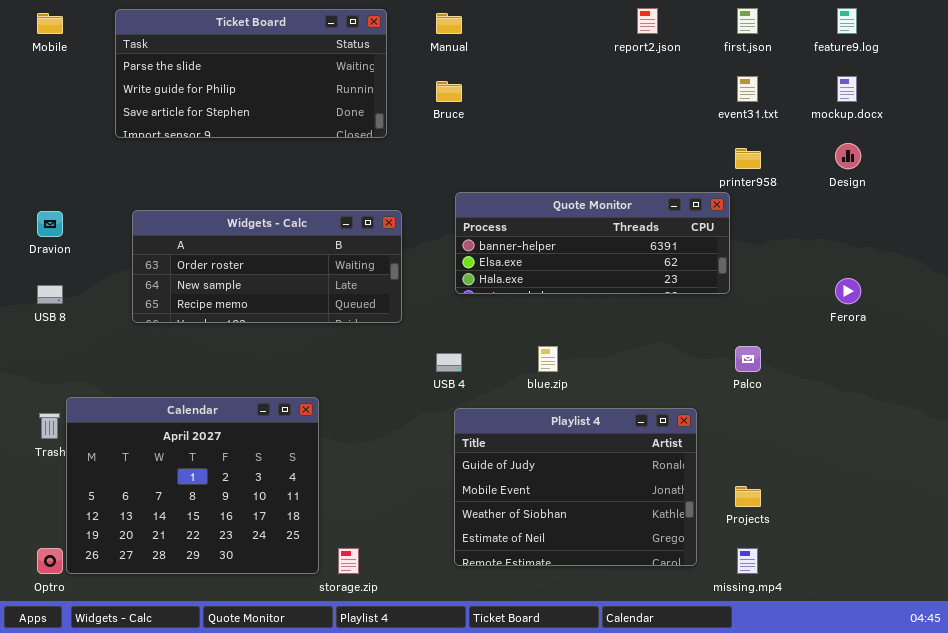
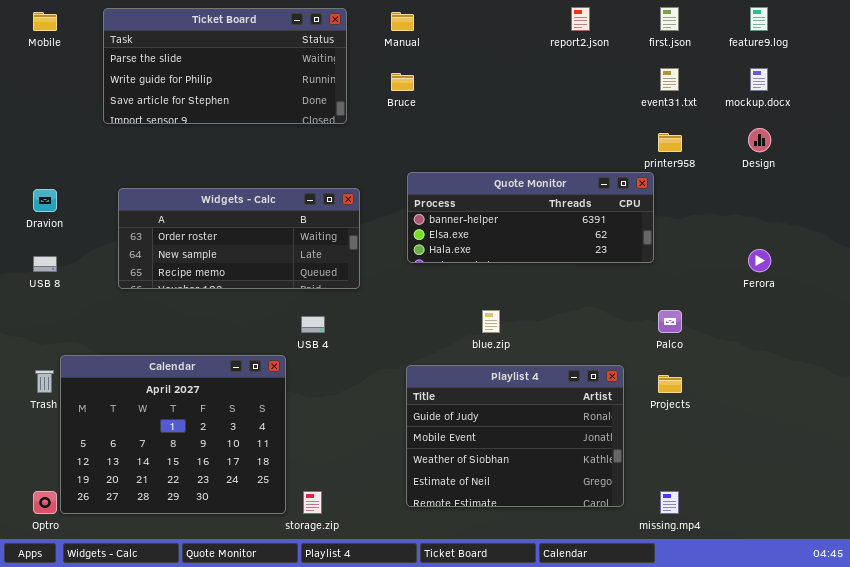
USB 4: [436,353,462,372] -> [301,316,325,333], moved
Projects: [735,486,761,507] -> [658,375,682,393], moved

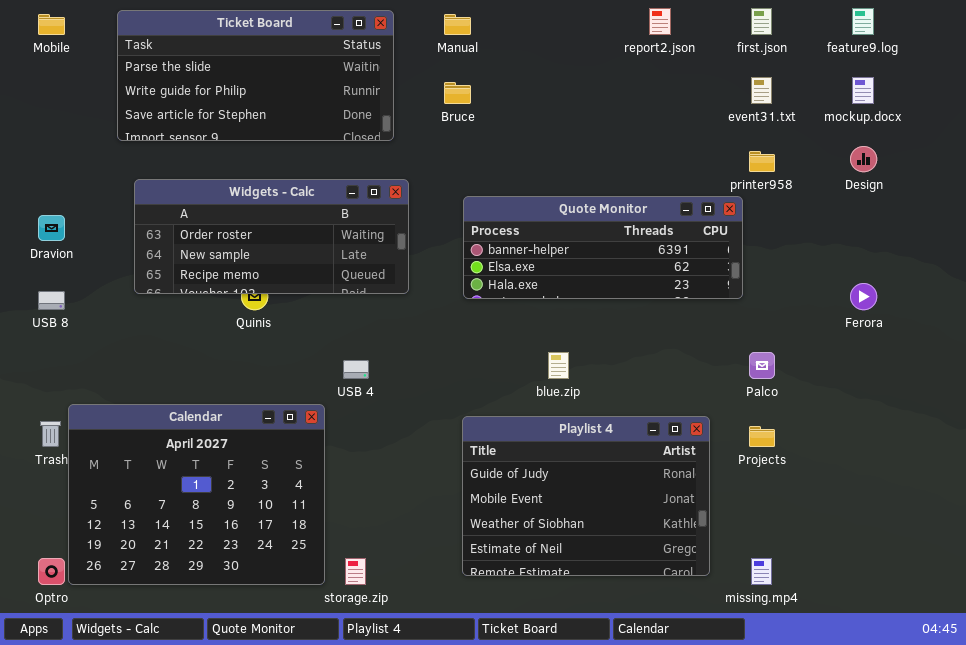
Widgets - Calc: [118,188,360,289] -> [134,179,409,294], moved

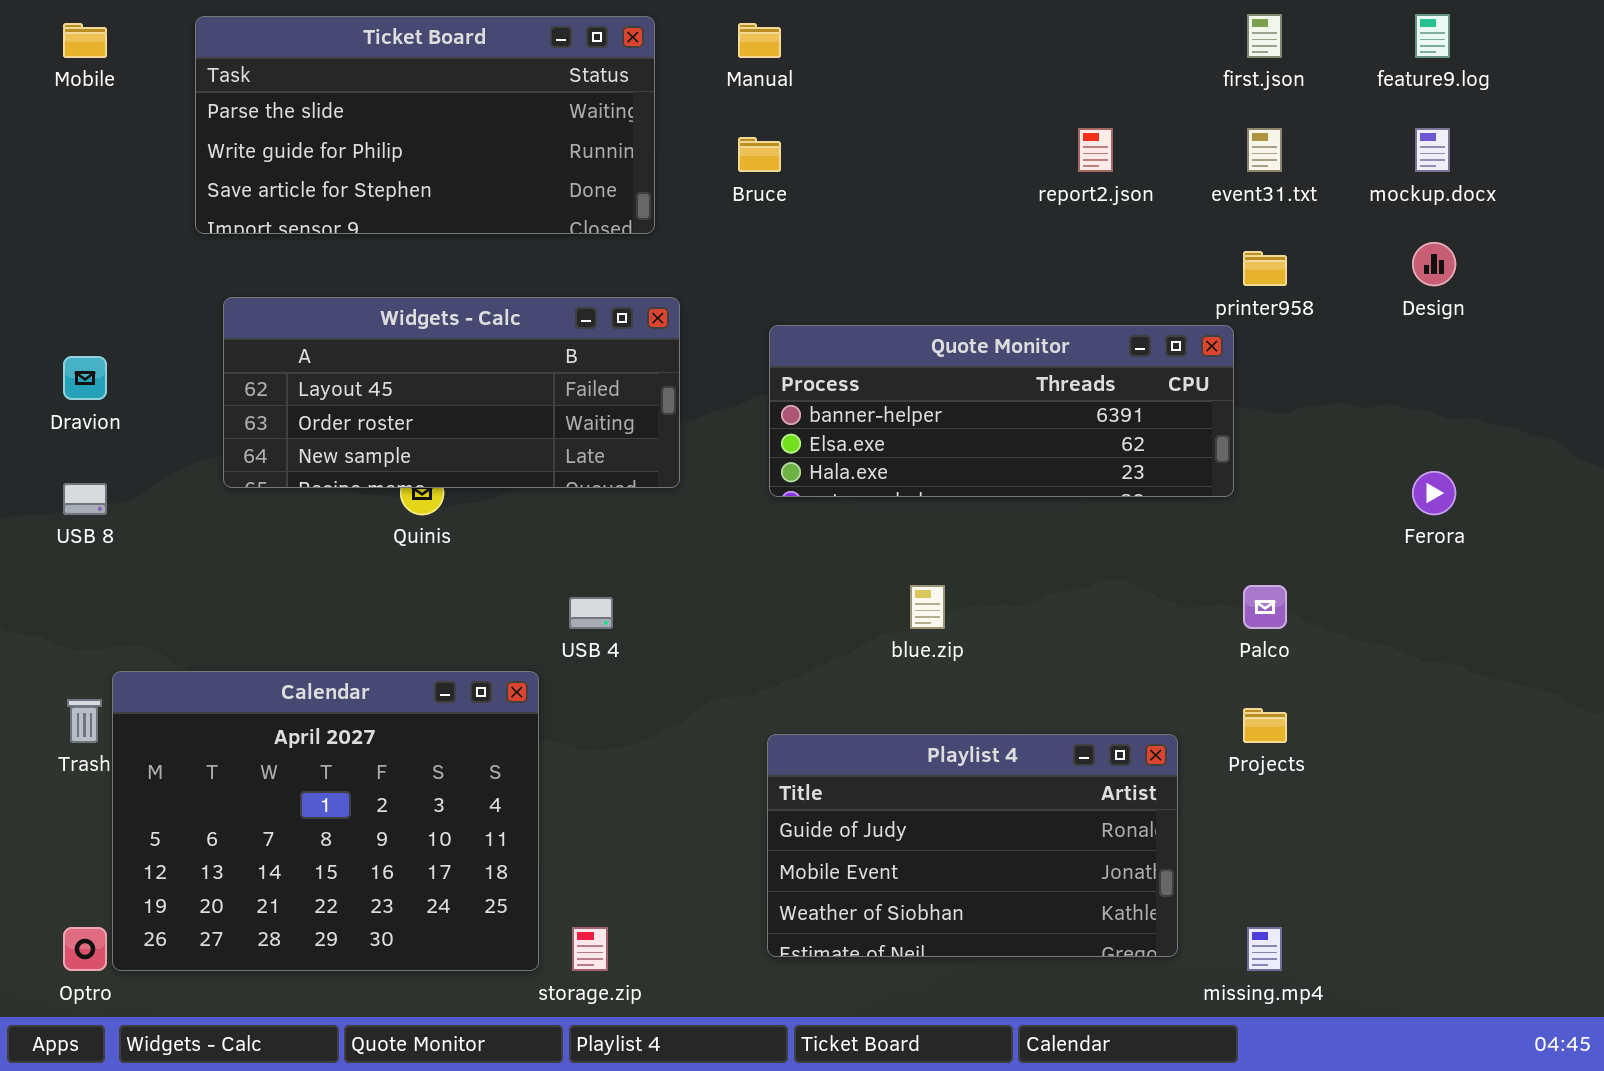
report2.json: [649,8,671,35] -> [1078,128,1113,172], moved
Widgets - Calc: [134,179,409,294] -> [223,297,680,488], scrolled up 1 row
Playlist 4: [462,416,710,576] -> [767,734,1178,957], resized

